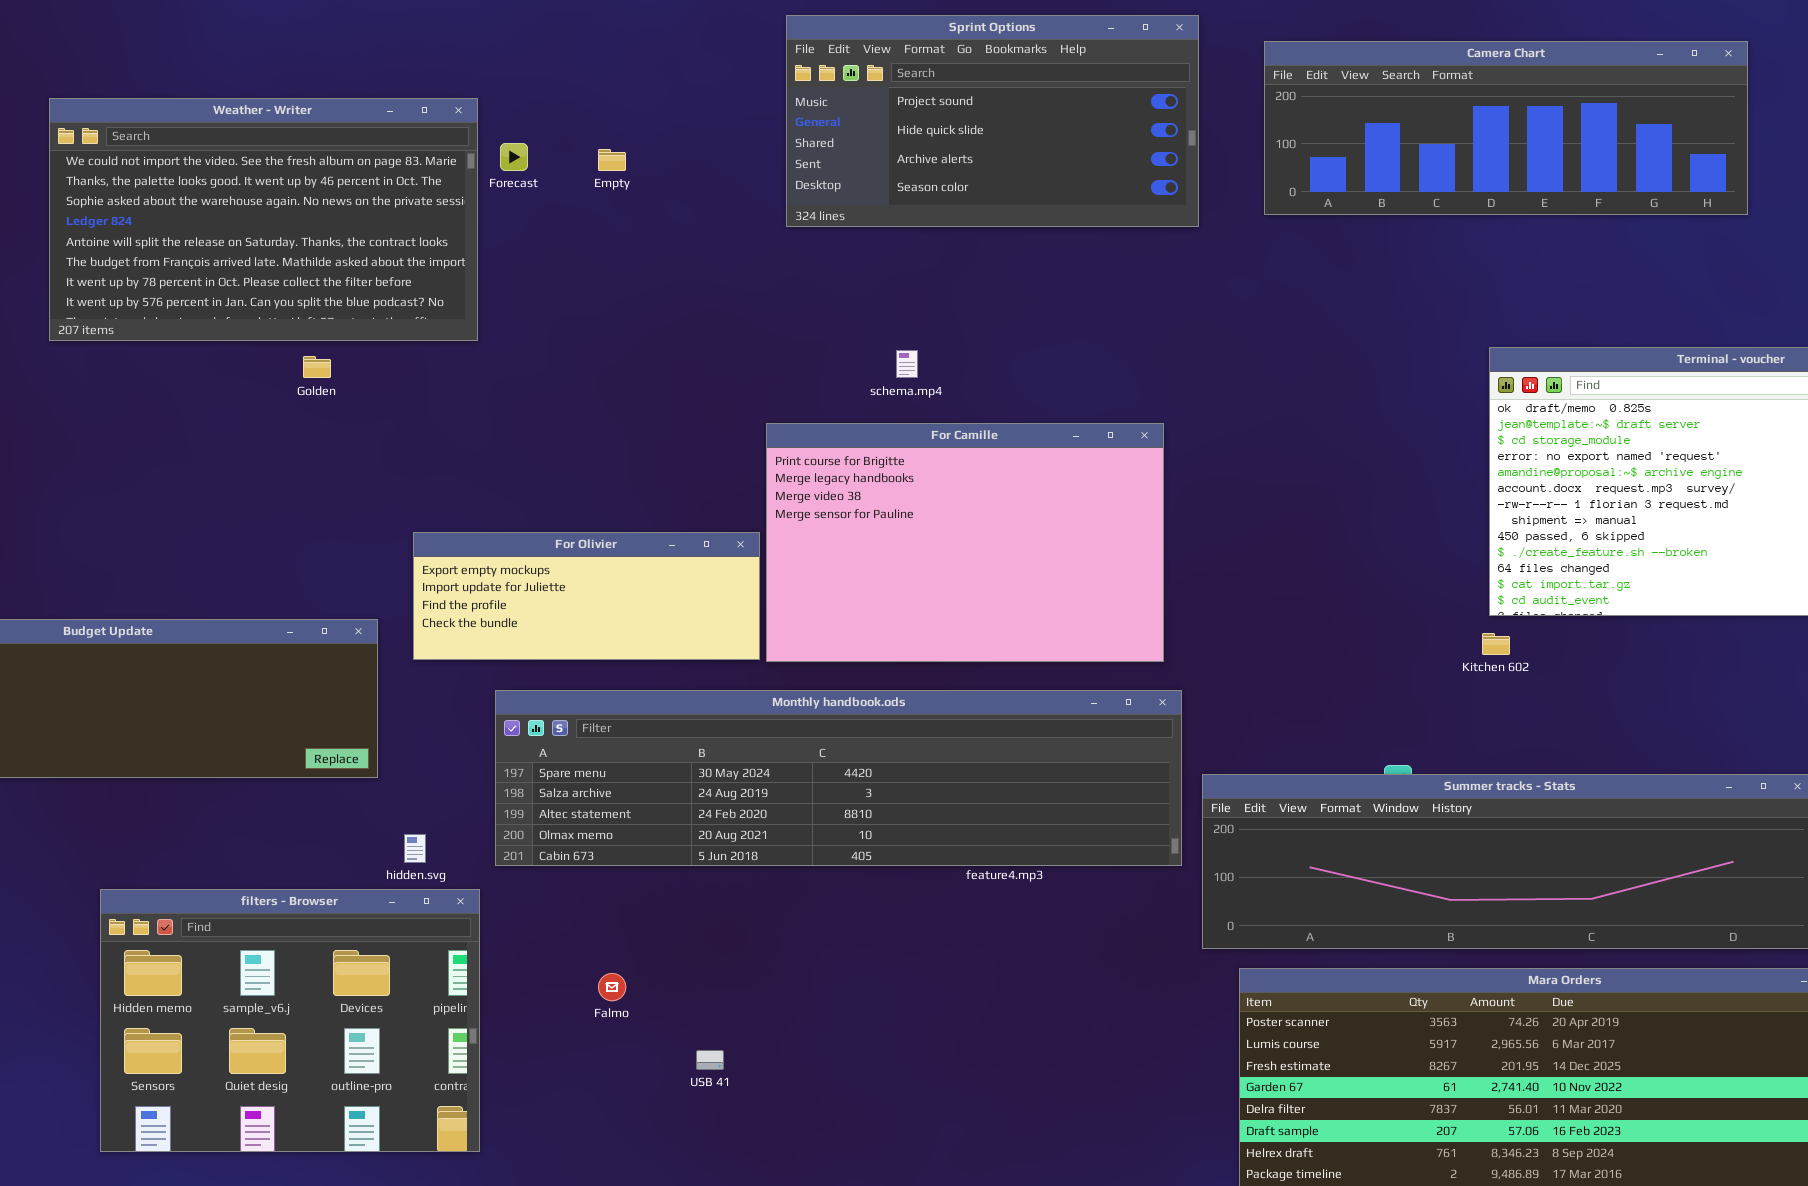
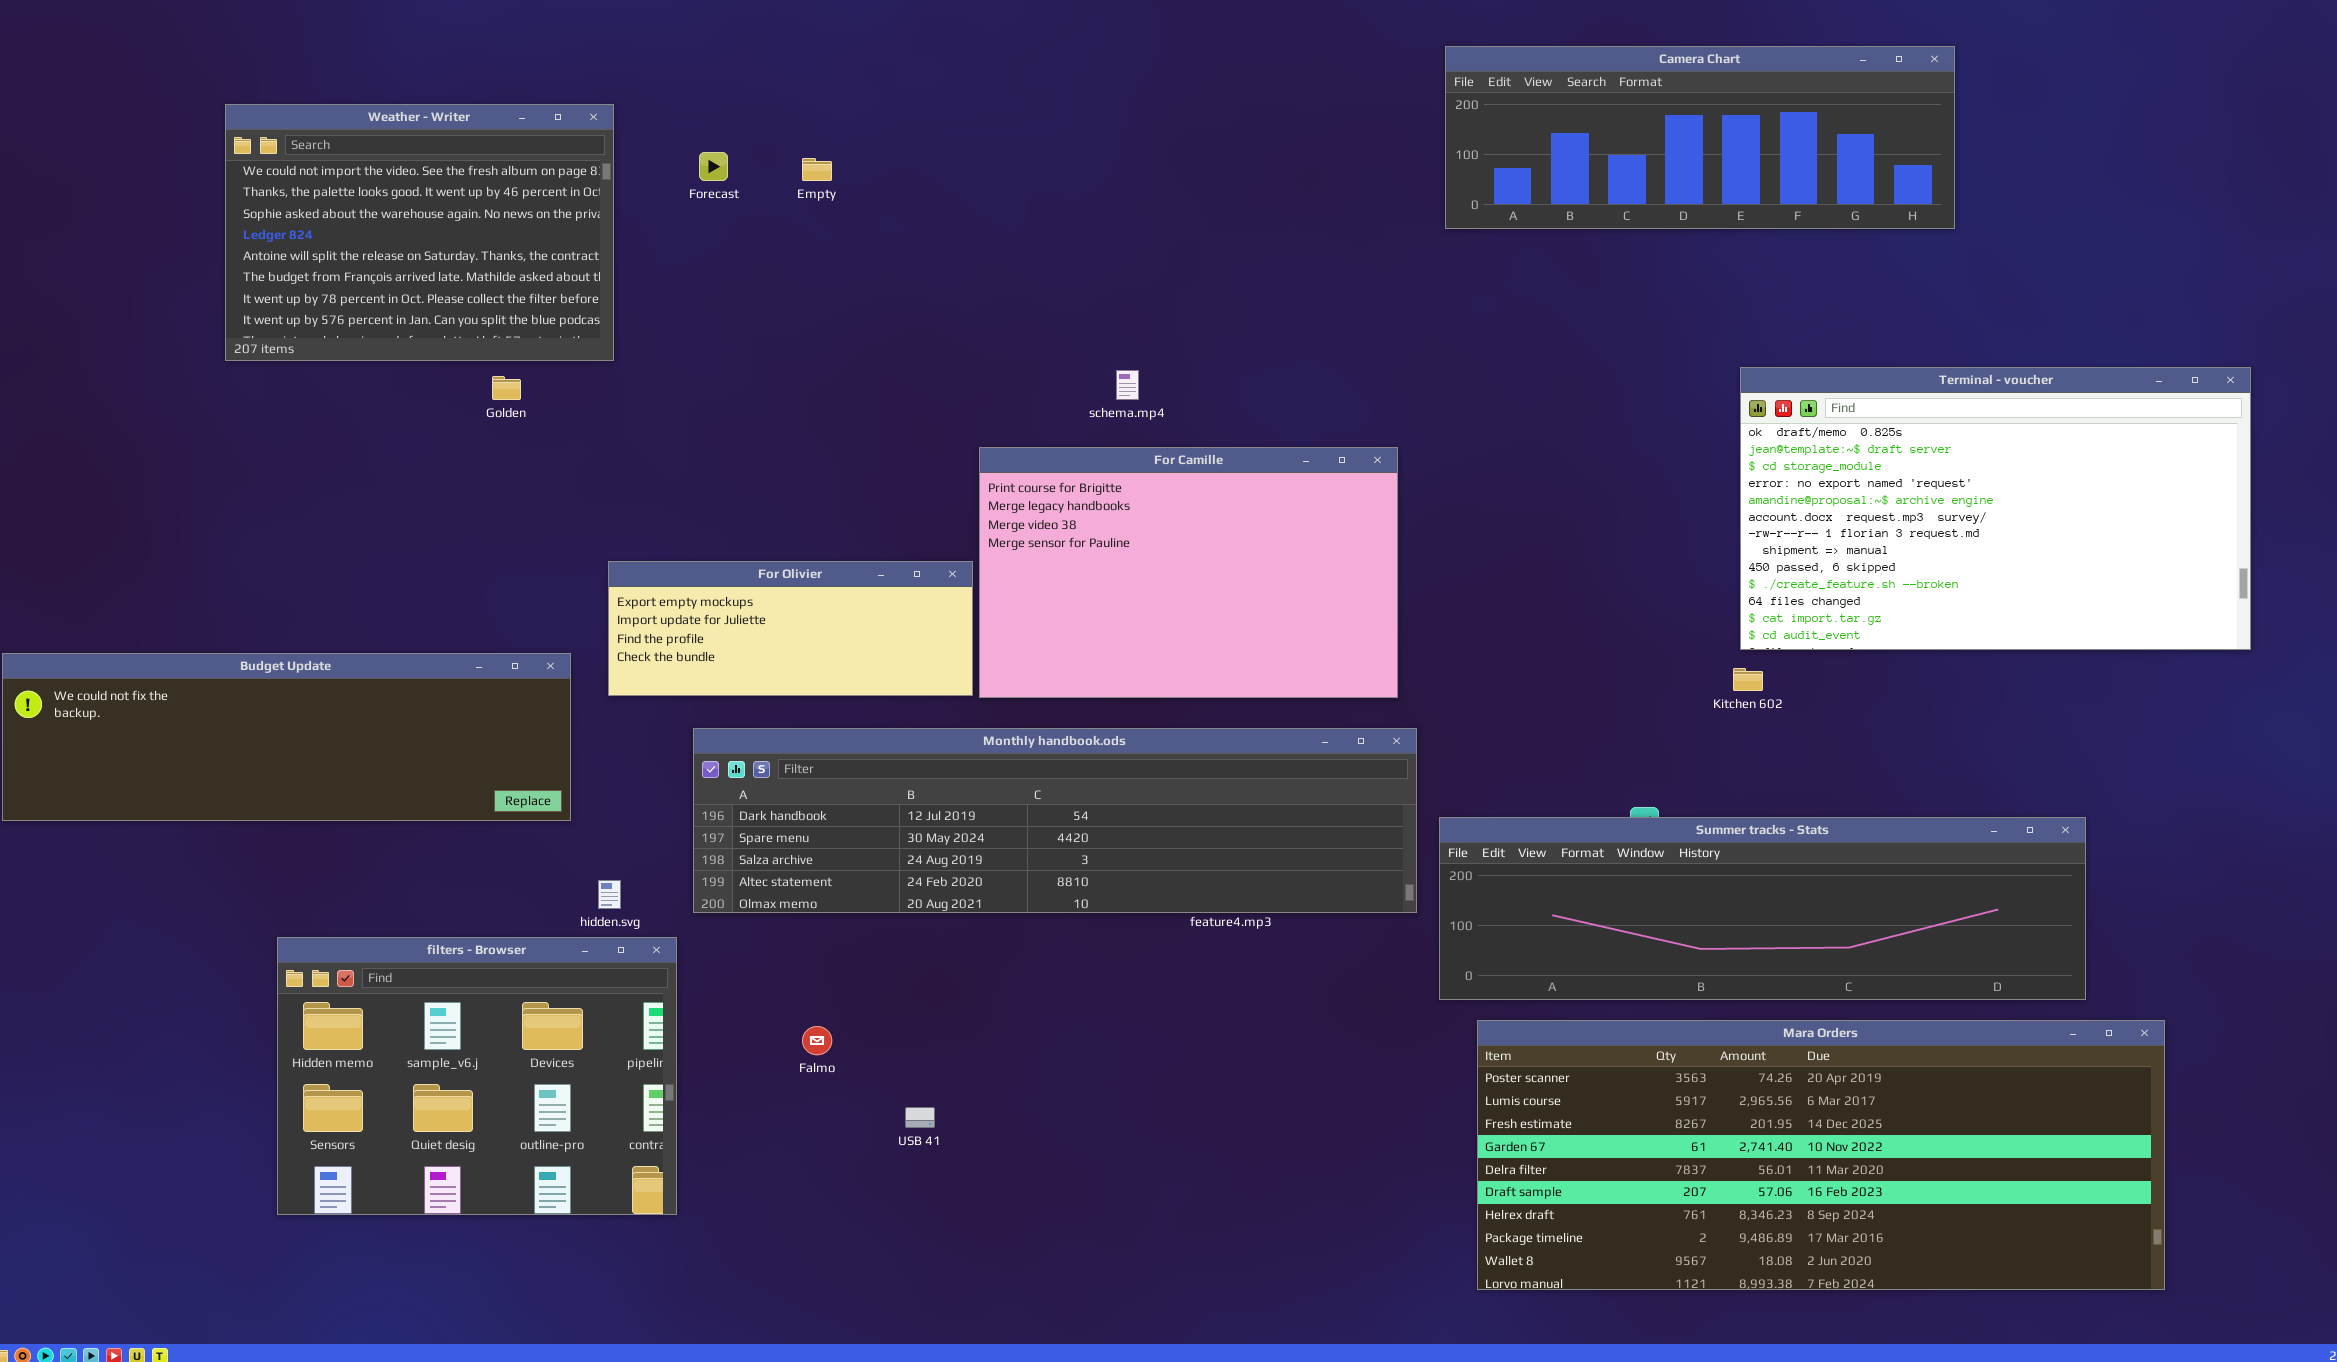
Sprint Options: [786,15,1199,227] -> none, closed
Camera Chart: [1264,41,1748,215] -> [1445,46,1955,229], moved
Weather - Writer: [49,98,478,341] -> [225,104,614,361], resized
Monthly handbook.ods: [495,690,1182,866] -> [693,728,1417,913], scrolled up 1 row

